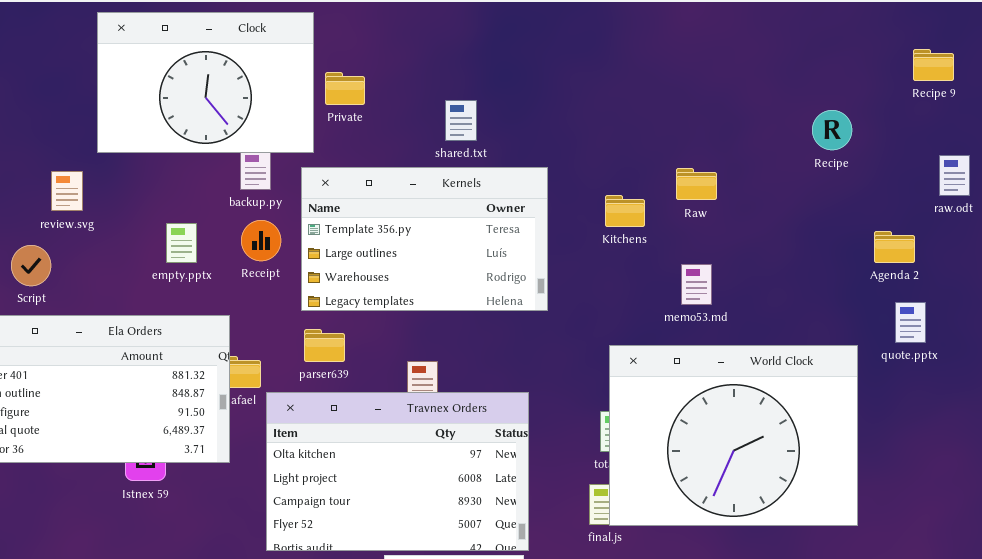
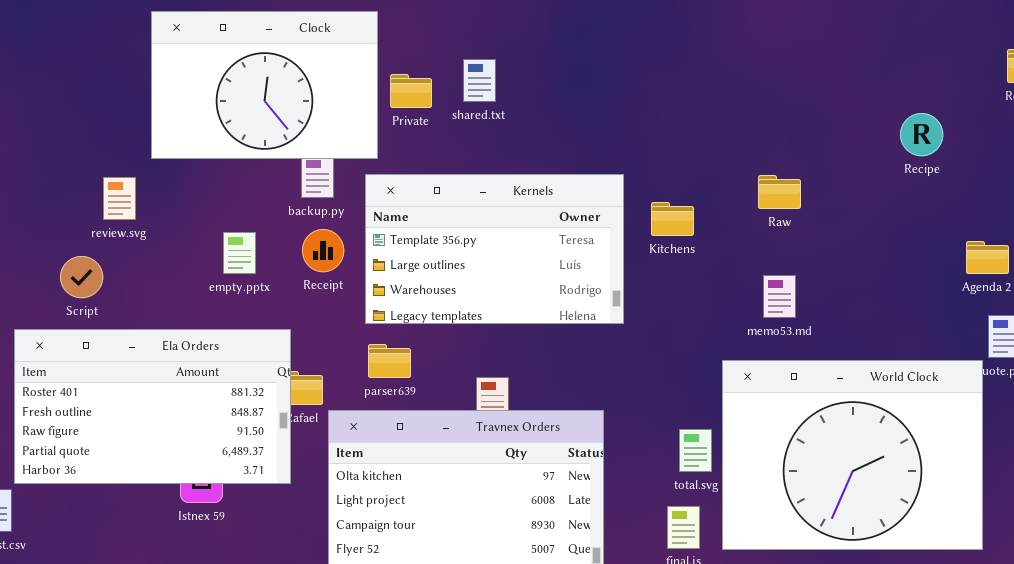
shared.txt: [445,100,477,141] -> [463,59,496,102], moved
Kitchens: [605,195,645,227] -> [651,202,694,236], moved
World Clock: [609,345,858,526] -> [722,360,983,550], moved

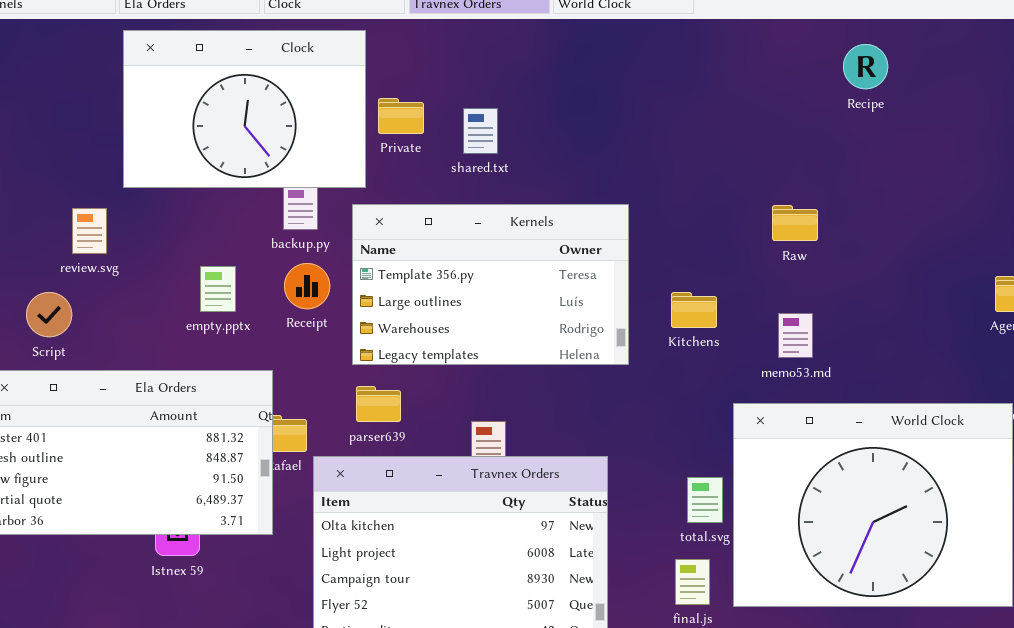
shared.txt: [463,59,496,102] -> [463,108,498,154], moved
Recipe: [900,113,943,156] -> [843,44,888,89], moved
Kitchens: [651,202,694,236] -> [671,292,717,328], moved

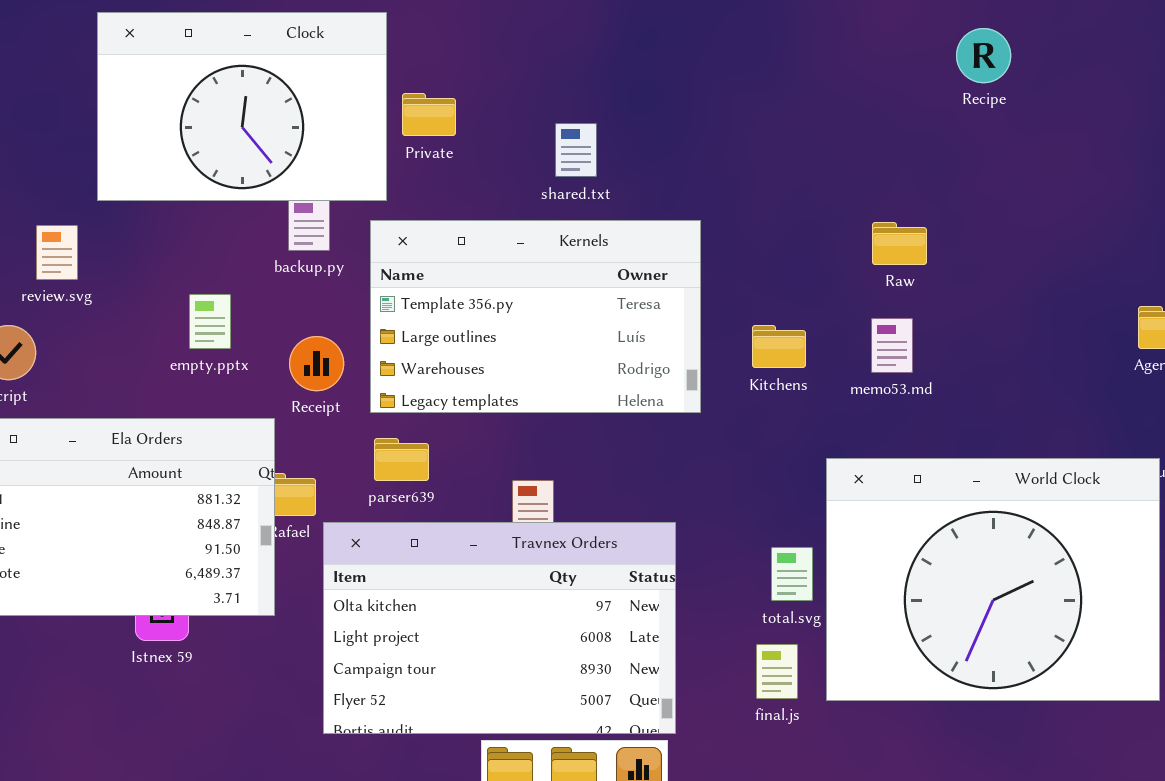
shared.txt: [463,108,498,154] -> [555,123,597,177], moved
Receipt: [284,263,330,309] -> [289,336,344,391], moved
memo53.md: [778,313,813,358] -> [871,318,913,373], moved

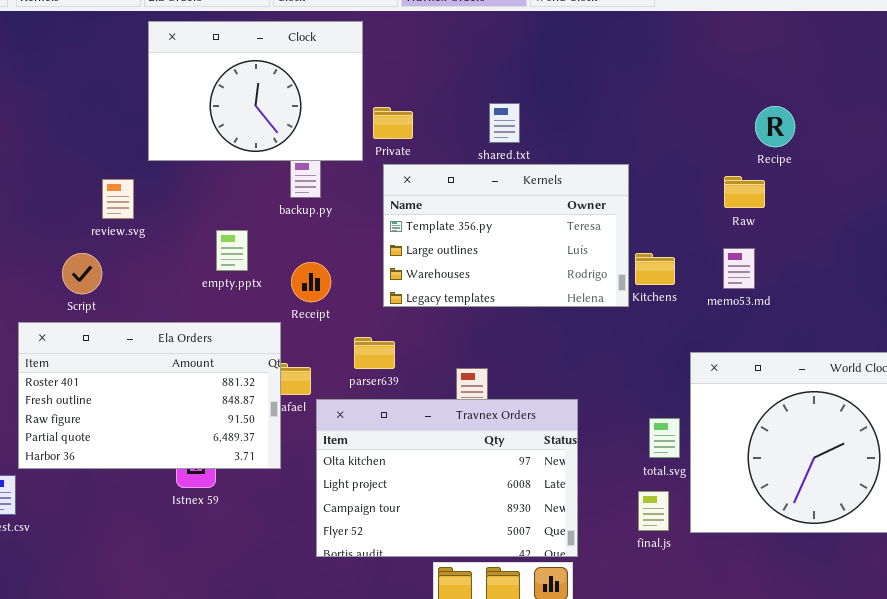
Recipe: [956,28,1011,83] -> [755,106,795,147], moved
Private: [402,93,456,136] -> [373,107,413,139], moved
Kernels: [370,220,701,413] -> [383,164,629,307], moved

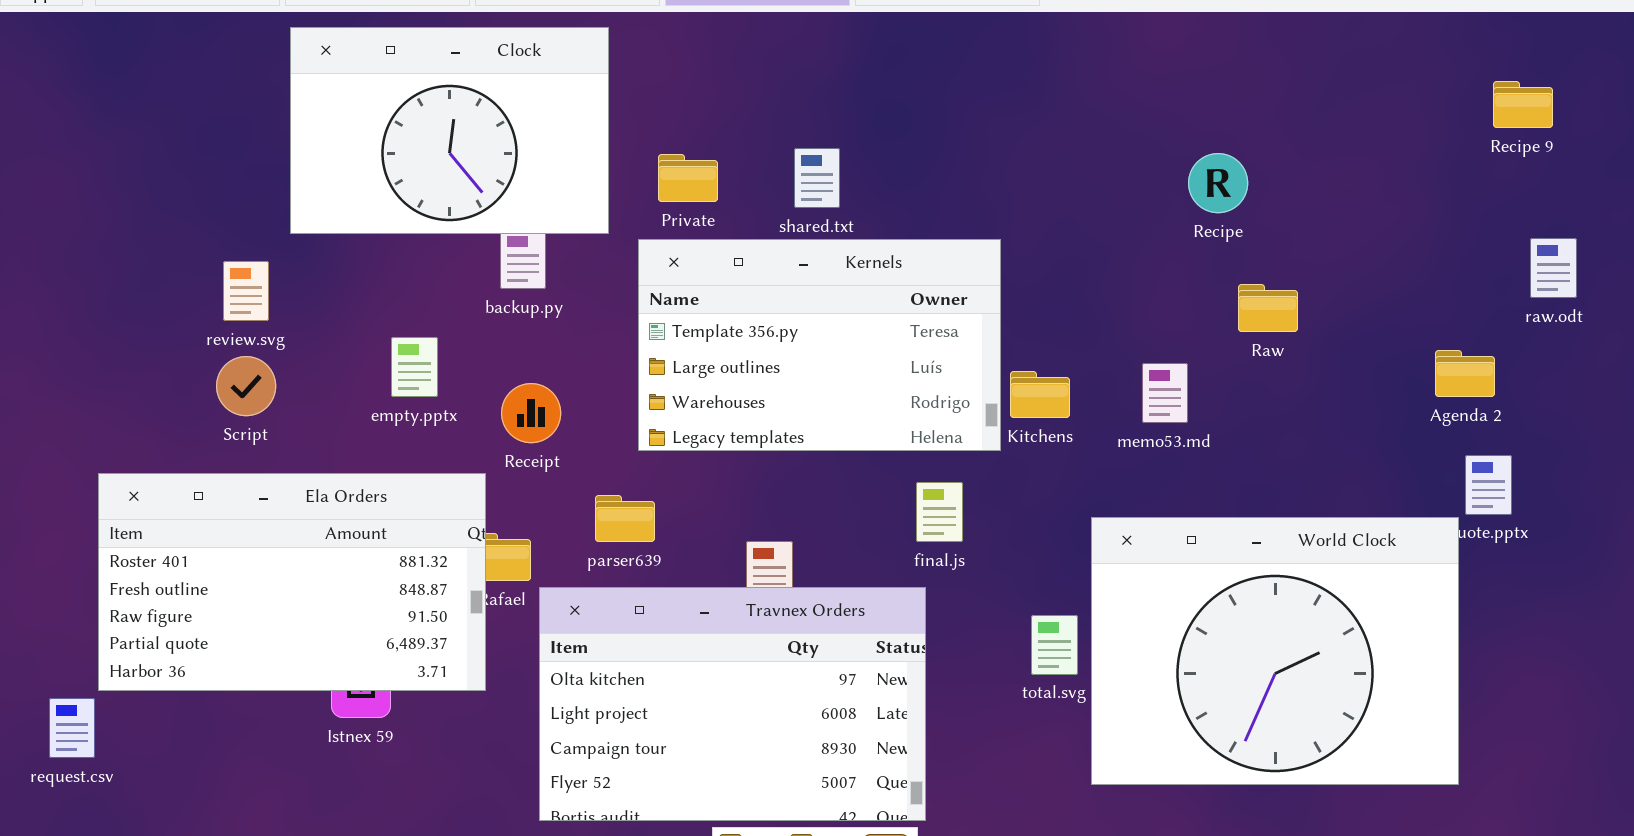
Private: [373,107,413,139] -> [658,154,718,202], moved
Raw: [724,176,765,208] -> [1238,284,1298,332], moved
Script: [62,253,102,294] -> [216,356,276,416], moved
final.js: [638,491,669,531] -> [916,482,963,542], moved

